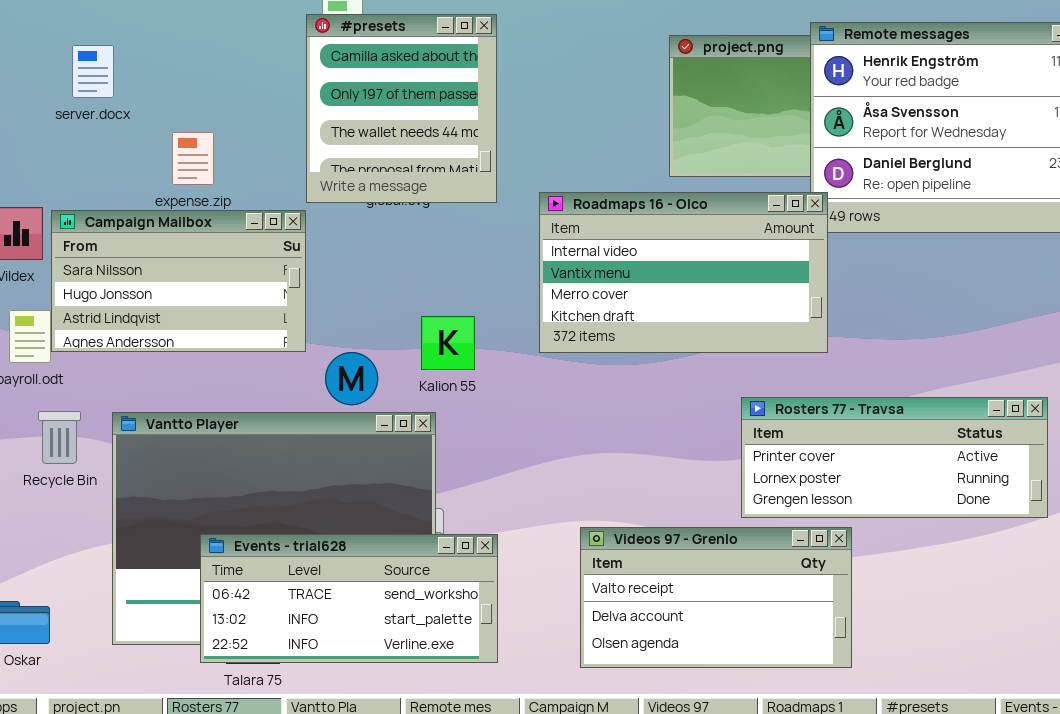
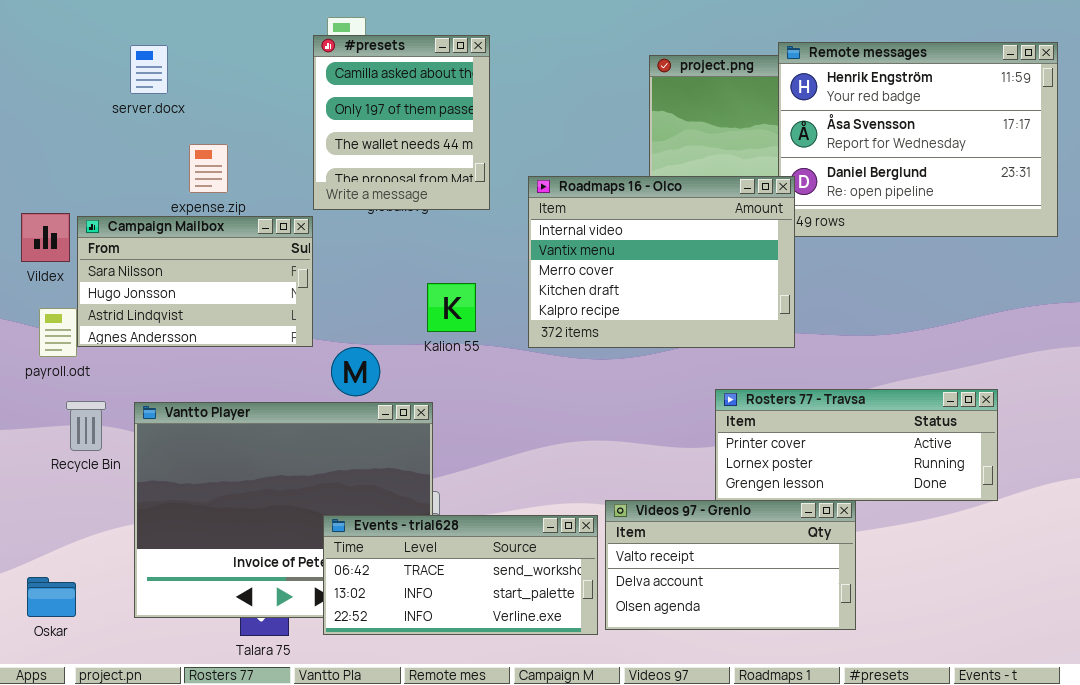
server.docx: [72,45,114,98] -> [130,45,168,94], moved
Roadmaps 16 - Olco: [539,192,828,353] -> [528,176,795,348], resized
Kalion 55: [421,316,475,370] -> [427,283,476,332], moved
Videos 97 - Grenlo: [580,527,852,668] -> [605,500,856,630], moved
Events - trial628: [200,534,498,663] -> [323,515,598,635], moved

